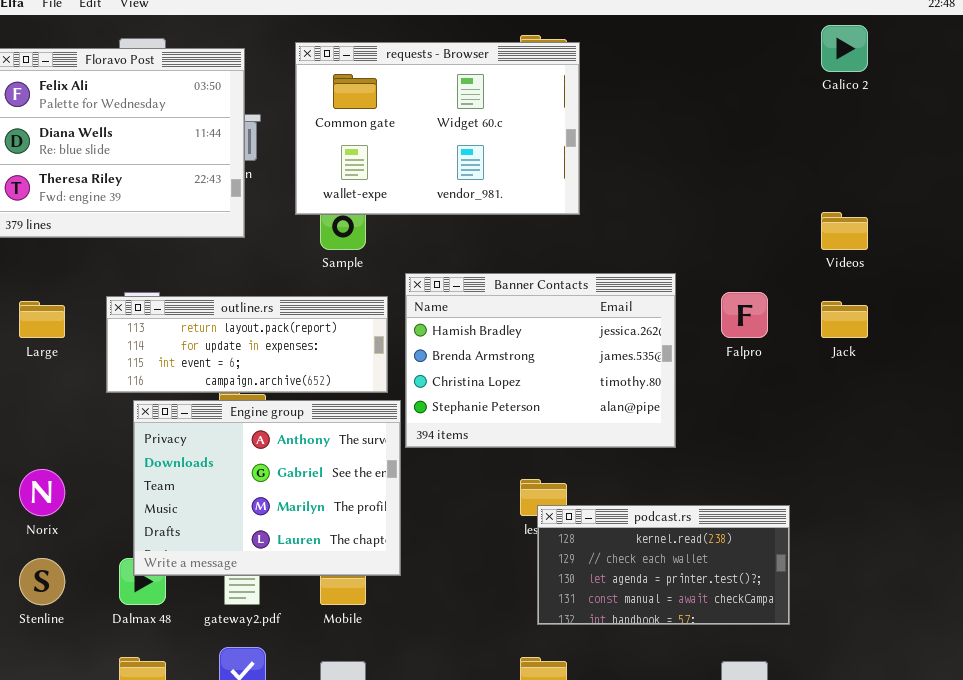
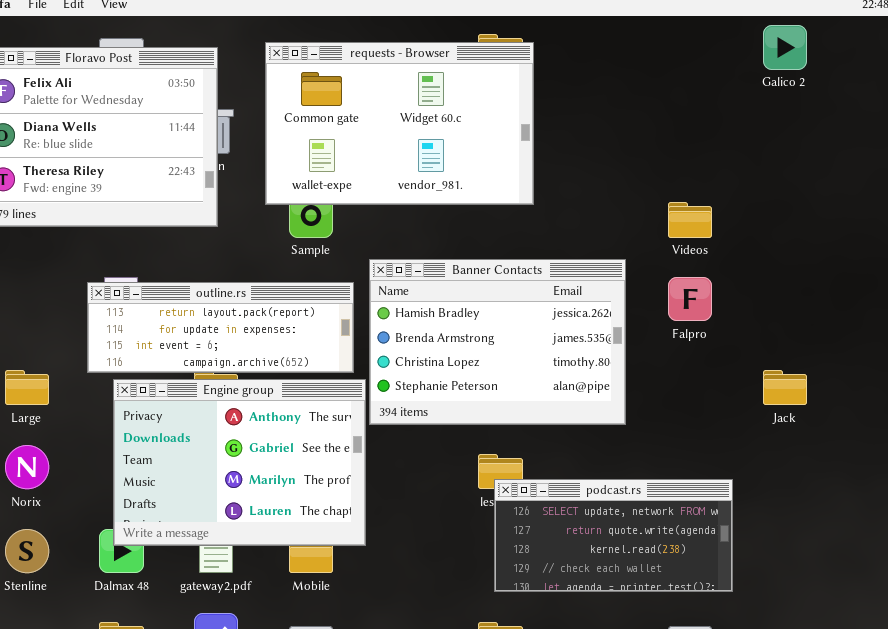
Videos: [821,212,868,250] -> [668,202,712,238], moved
Large: [19,301,65,338] -> [5,370,49,405], moved
Jack: [821,301,868,338] -> [763,370,807,405], moved
podcast.rs: [537,505,790,625] -> [494,479,733,592], scrolled up 2 rows

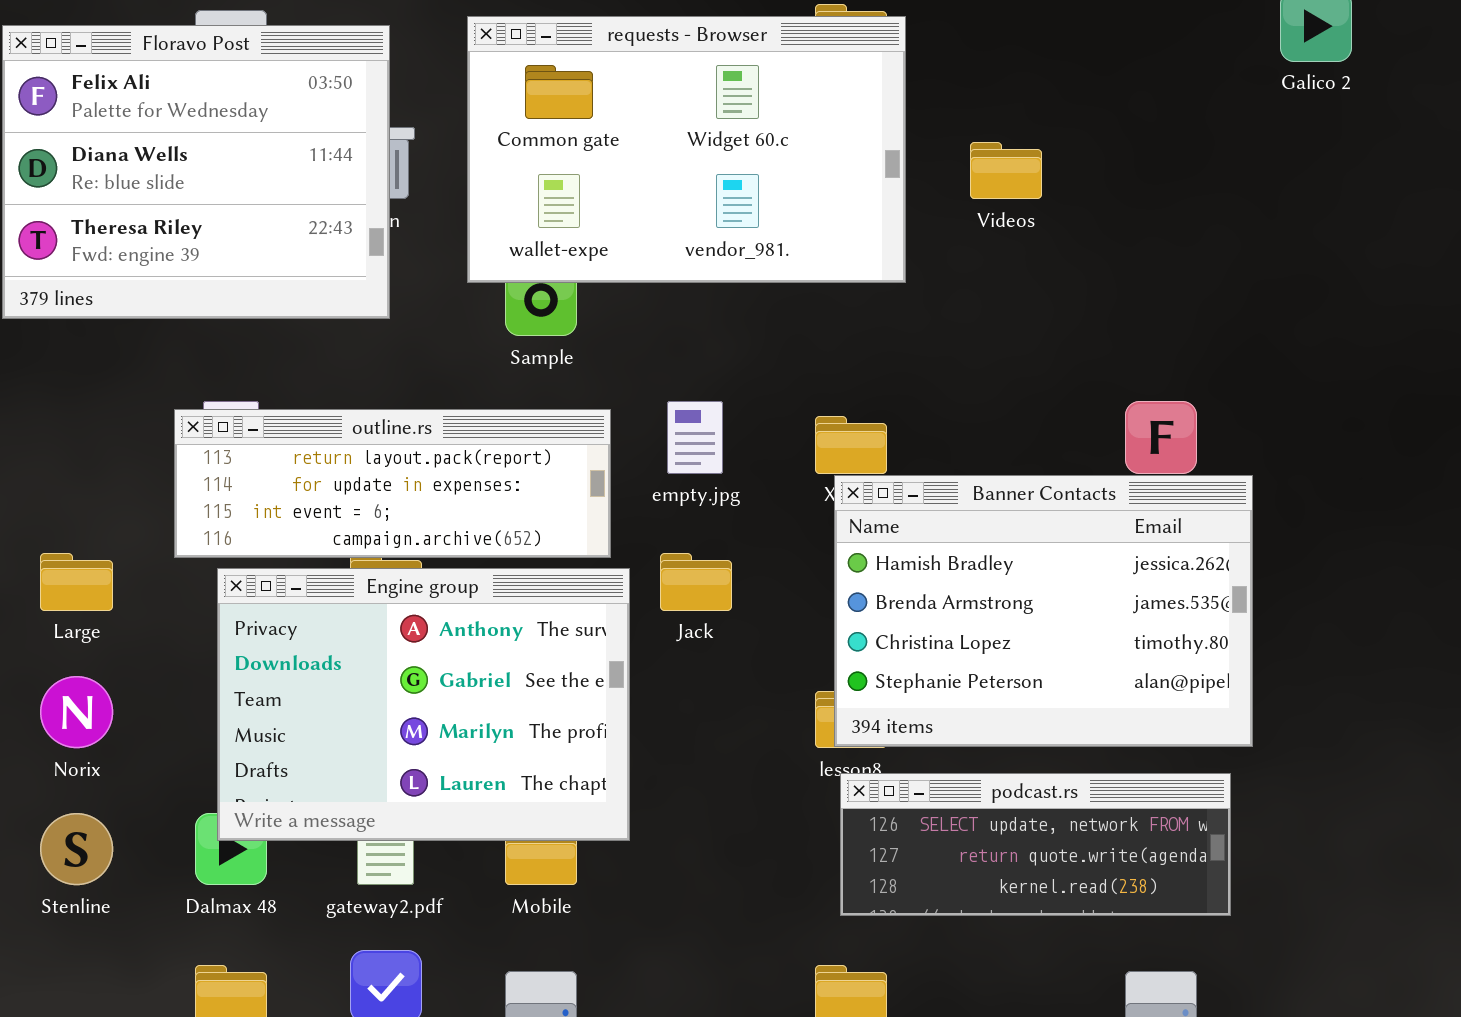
Videos: [668,202,712,238] -> [970,142,1042,199], moved
Banner Contacts: [369,259,626,425] -> [834,475,1253,747], moved
Jack: [763,370,807,405] -> [660,553,732,611], moved
podcast.rs: [494,479,733,592] -> [840,773,1231,916], resized

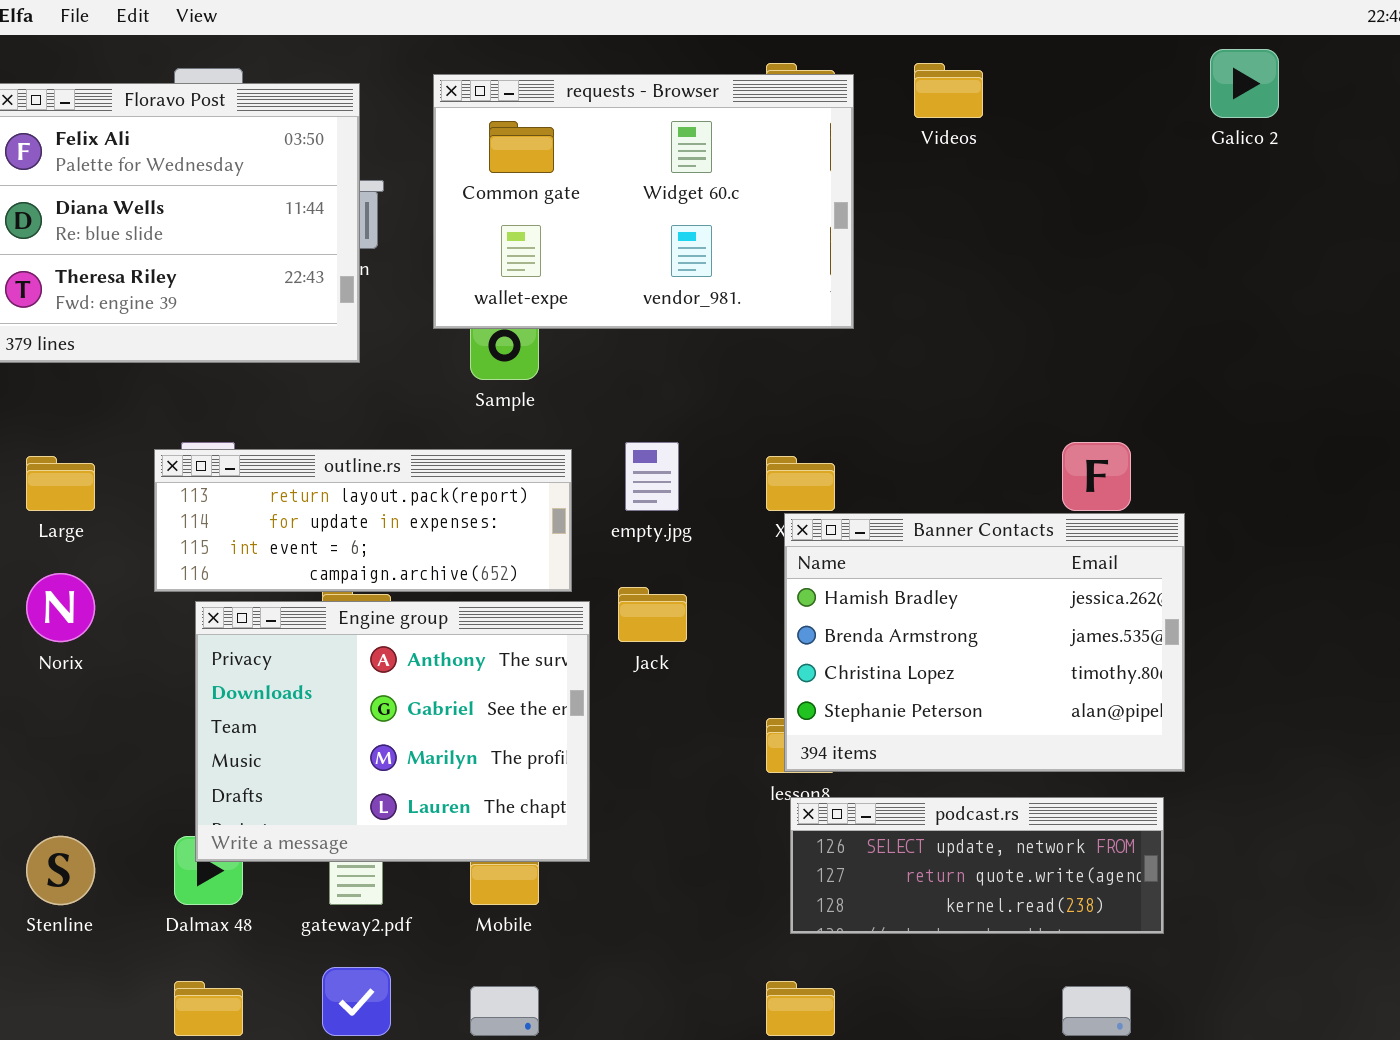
Videos: [970,142,1042,199] -> [914,63,983,118], moved
Large: [40,553,113,611] -> [26,456,95,511], moved
Norix: [40,676,113,748] -> [26,573,95,642], moved

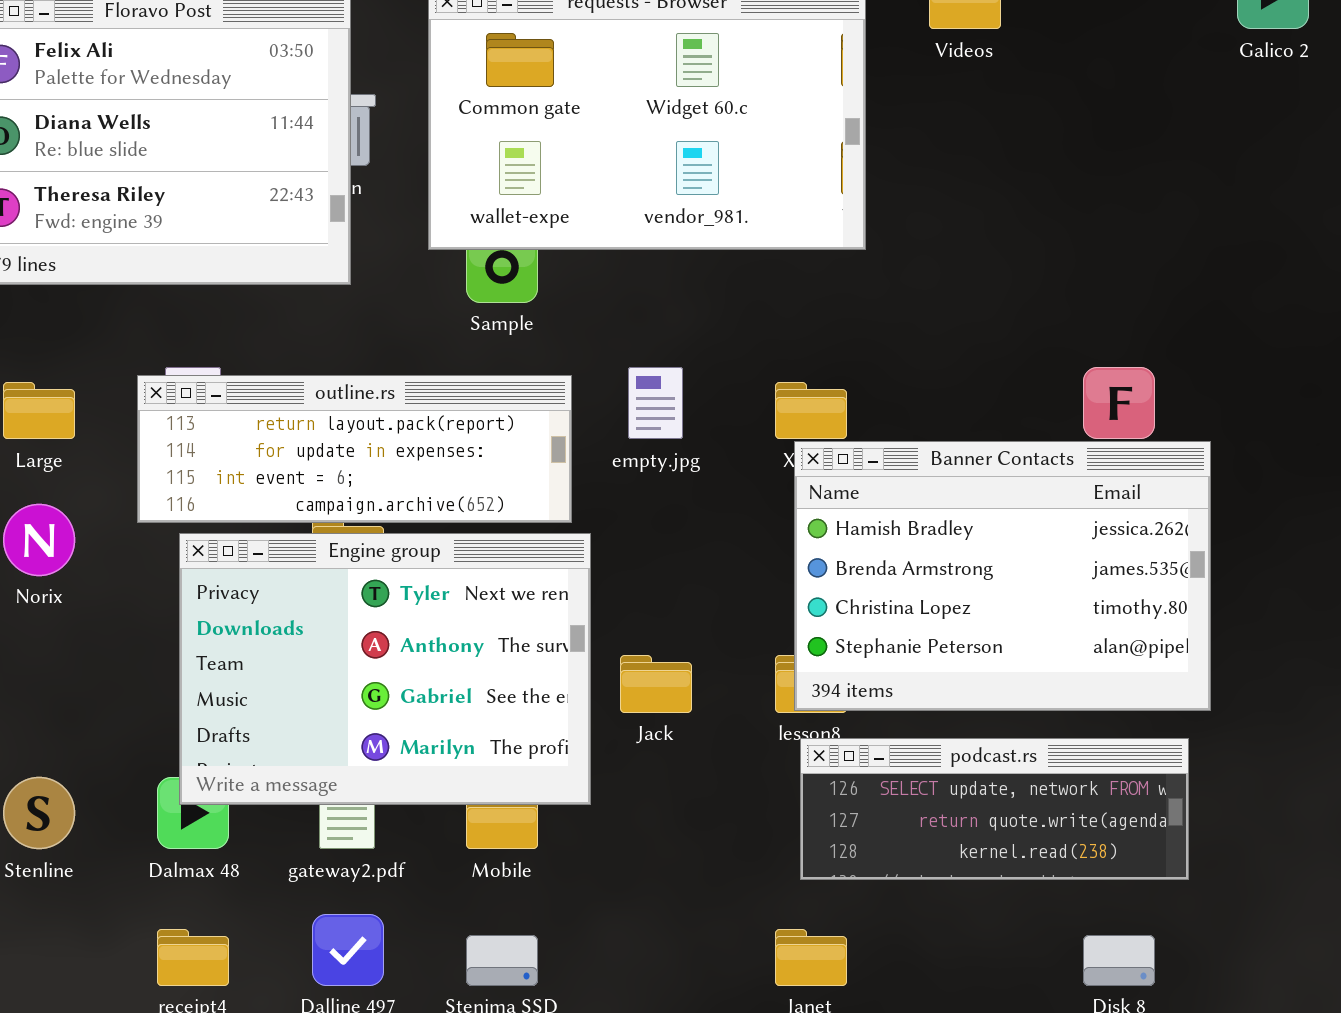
Jack: [618,587,687,642] -> [620,655,692,713], moved
Engine group: [195,601,590,862] -> [179,533,591,805], scrolled up 1 row

